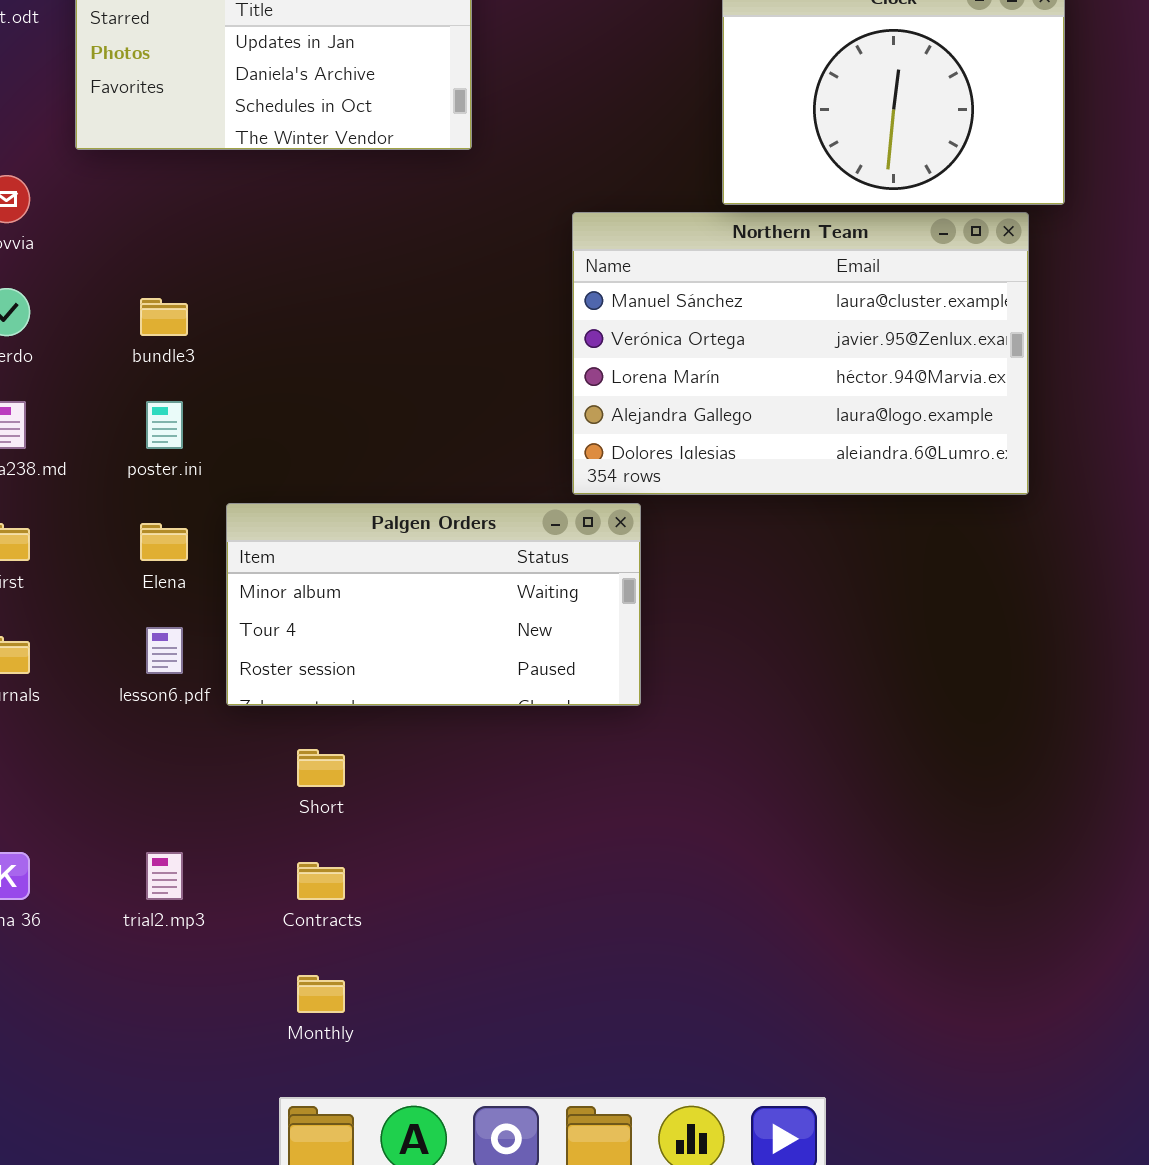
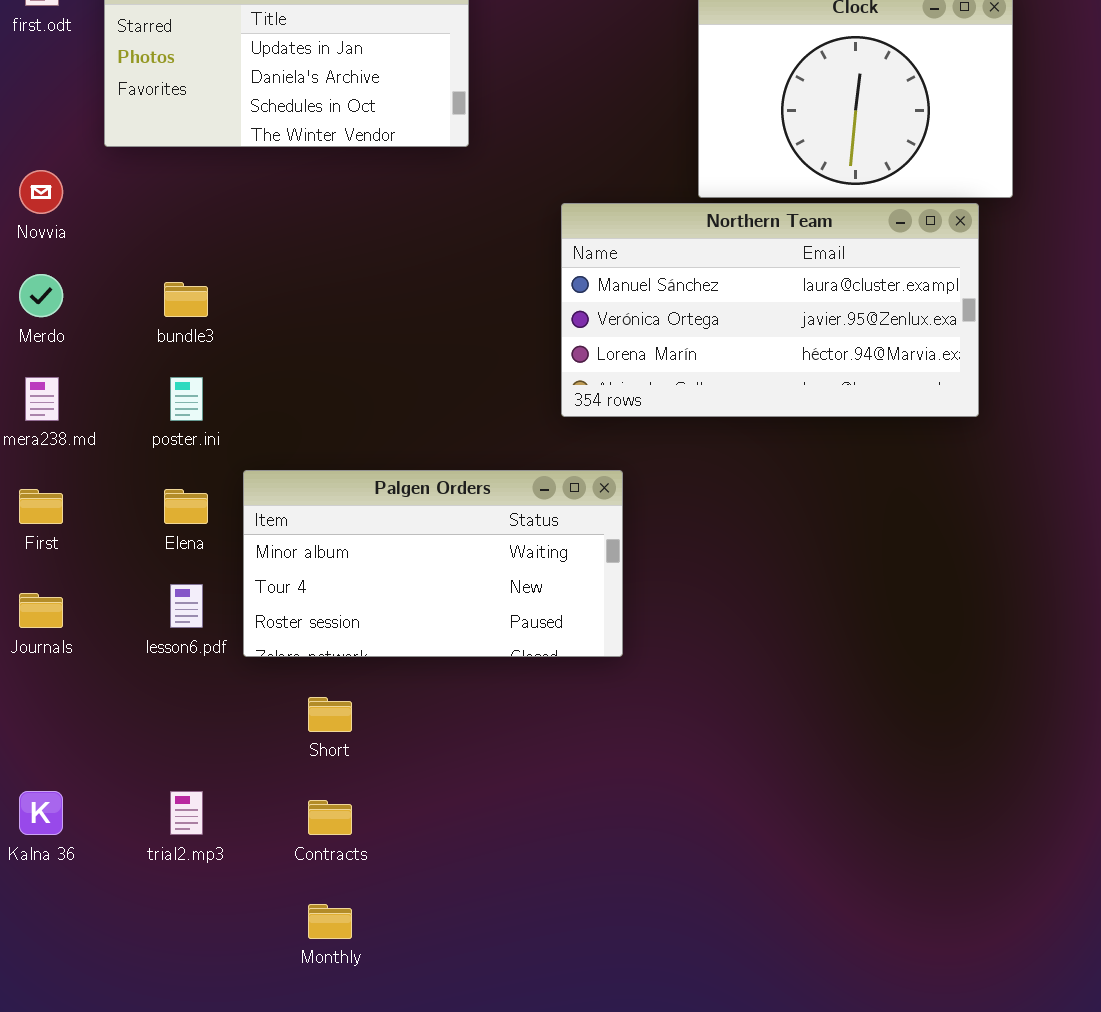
Northern Team: [572,212,1029,495] -> [561,203,979,417], resized

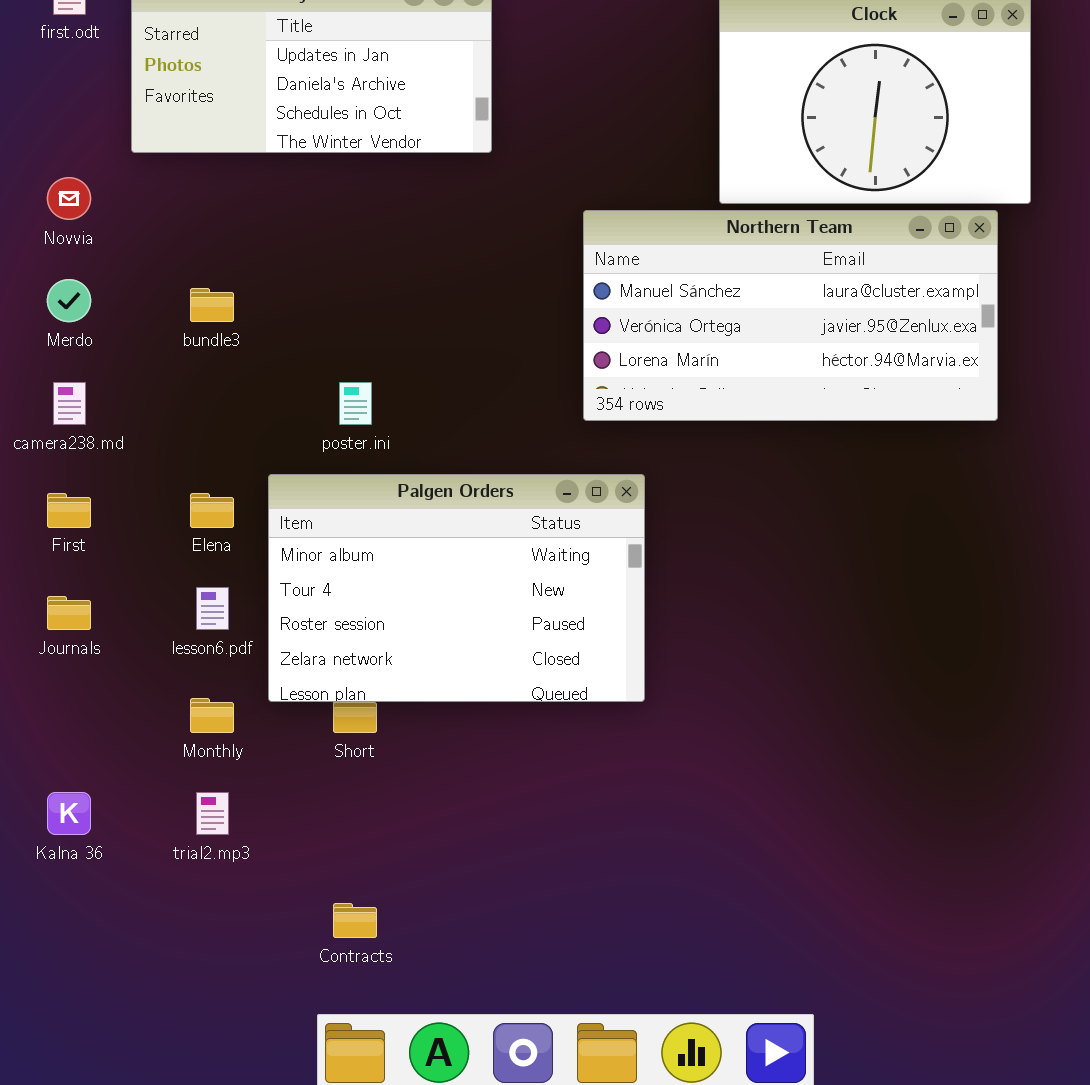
poster.ini: [170,377,203,421] -> [339,382,372,425], moved
Palgen Orders: [243,470,623,657] -> [268,474,645,702], resized
Contracts: [308,800,352,835] -> [333,903,377,938], moved
Monthly: [308,904,352,939] -> [190,698,234,733], moved

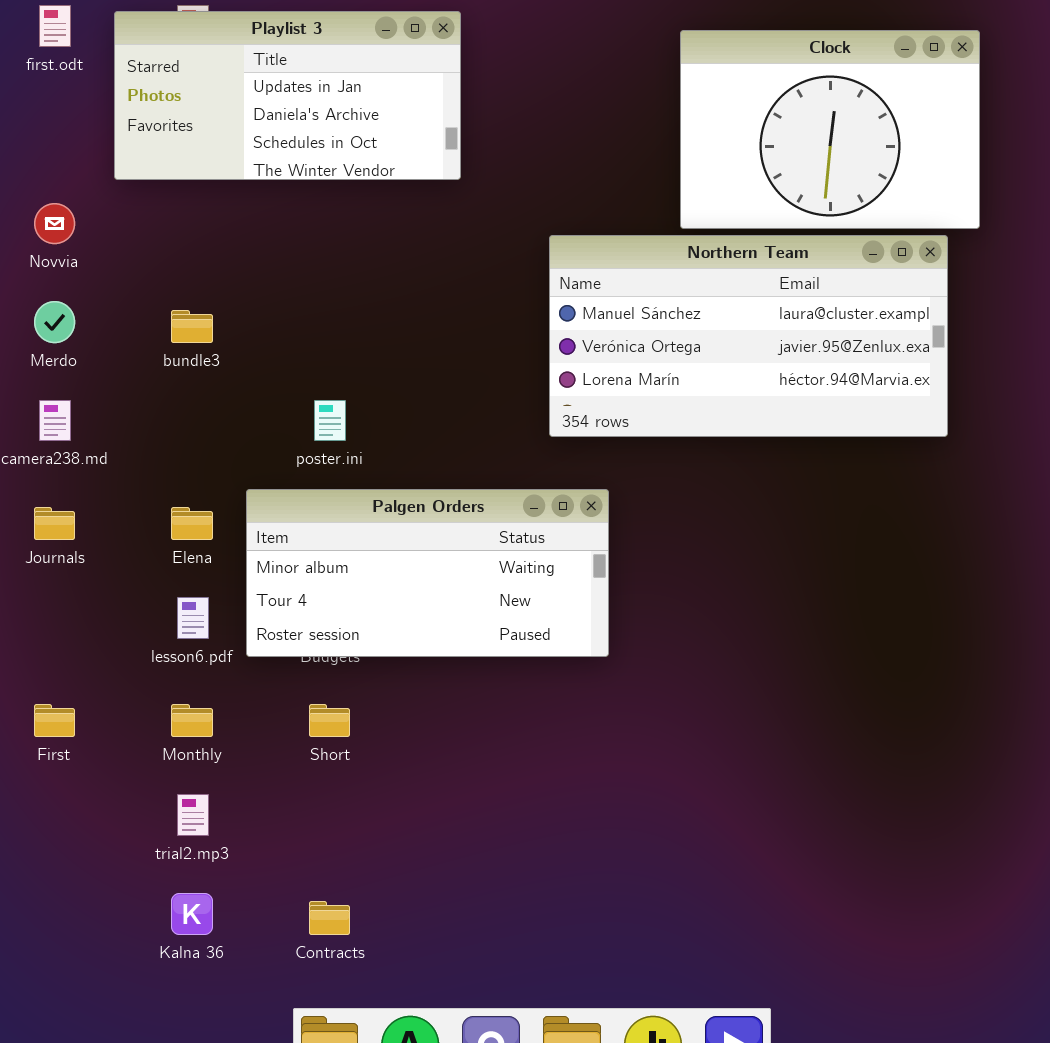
Palgen Orders: [268,474,645,702] -> [246,489,609,657], resized
First: [47,493,91,528] -> [34,704,75,737], moved
Journals: [47,596,91,630] -> [34,507,75,540], moved
Kalna 36: [47,792,91,835] -> [171,893,213,935], moved

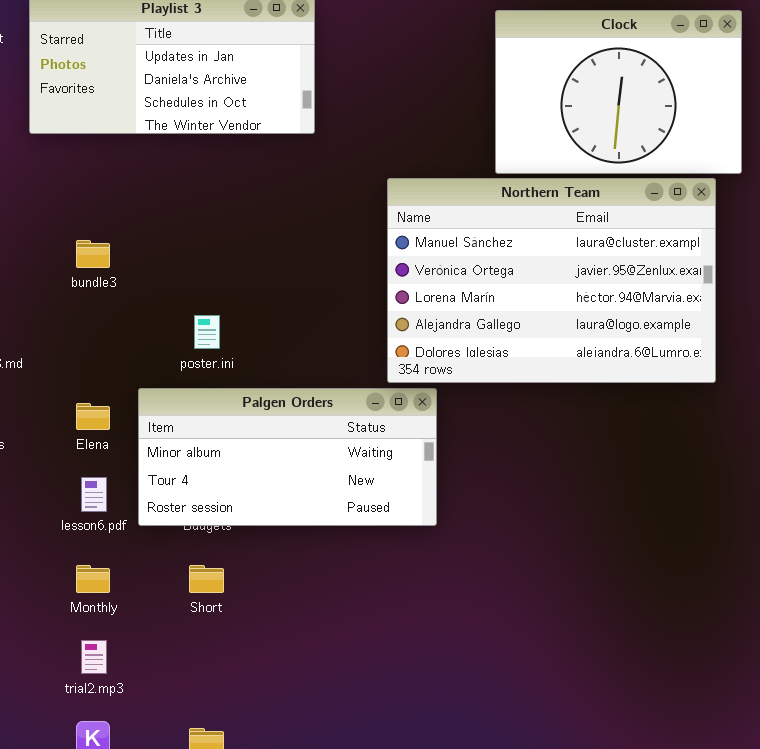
Northern Team: [549,235,948,437] -> [387,178,716,383], resized

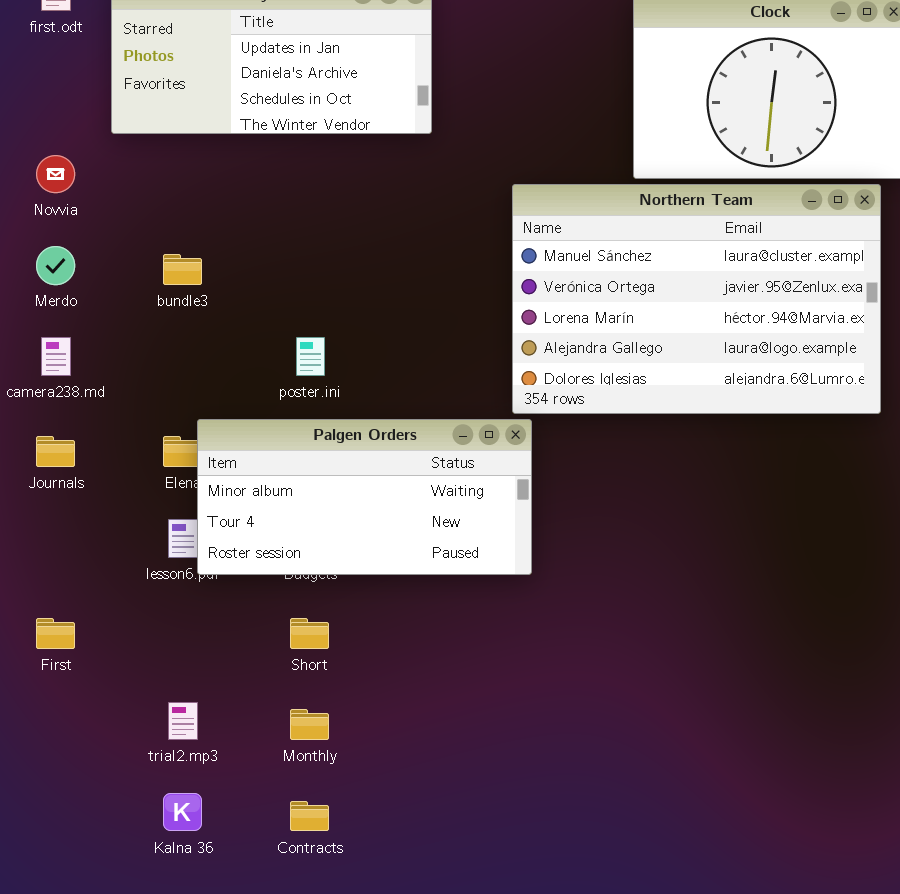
Palgen Orders: [138,388,437,526] -> [197,419,532,575], moved
Monthly: [76,565,110,593] -> [290,709,329,740], moved

